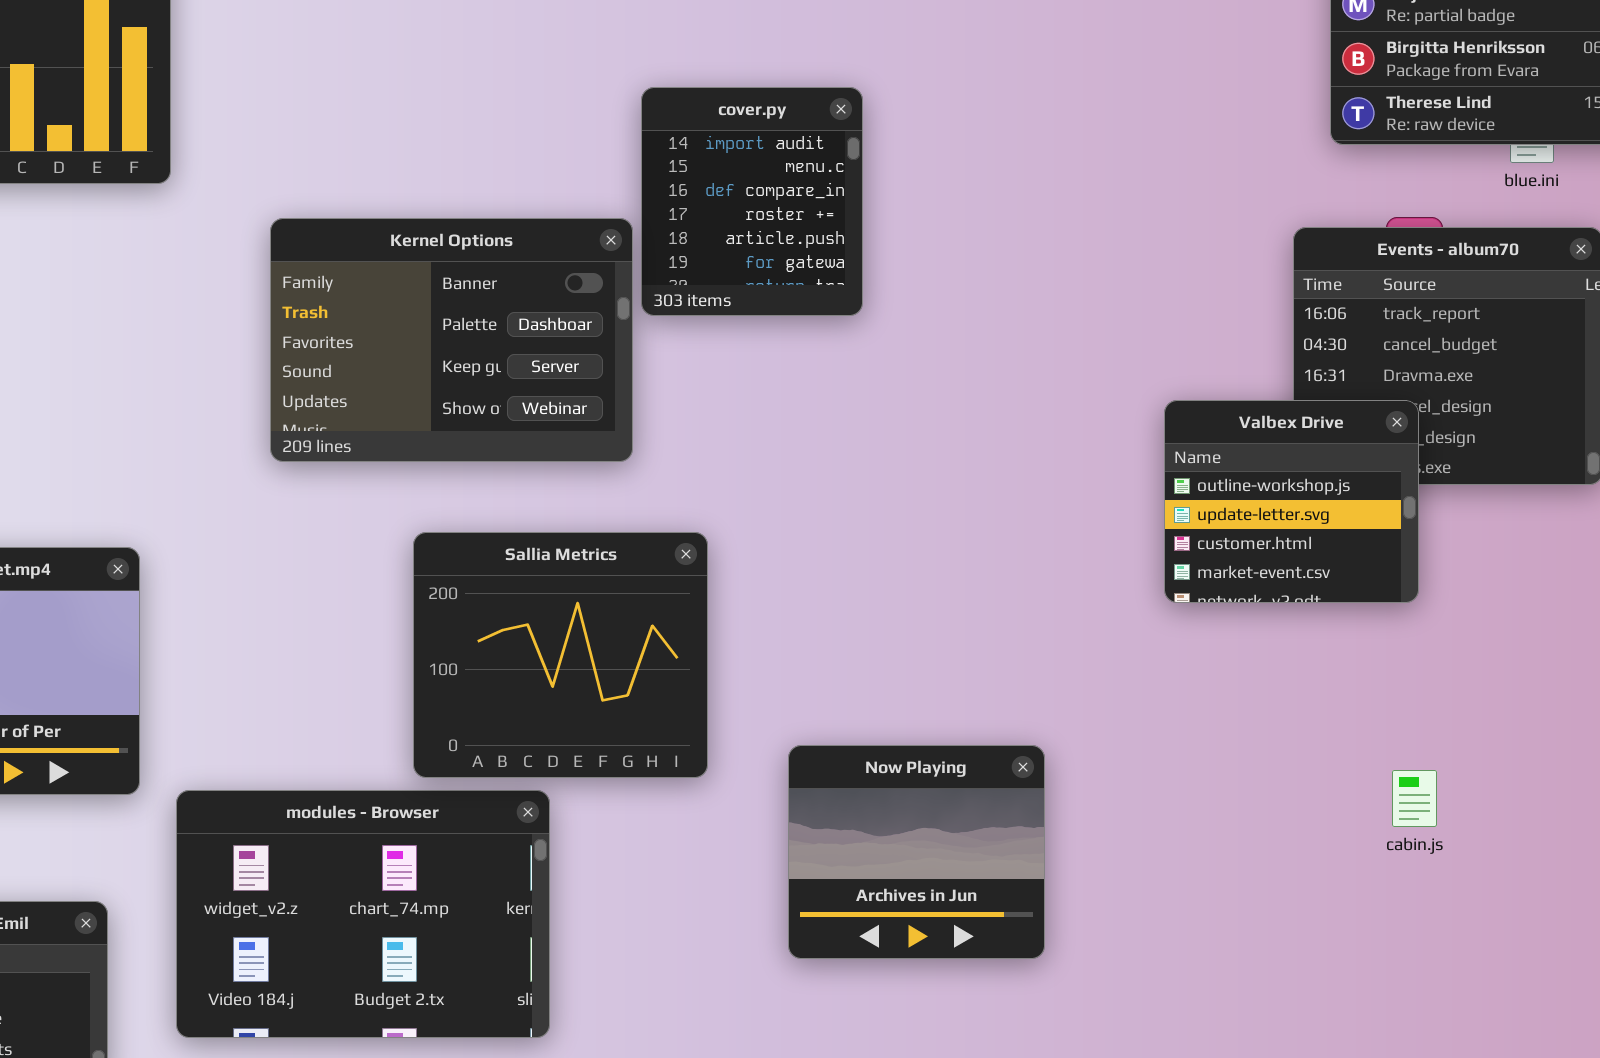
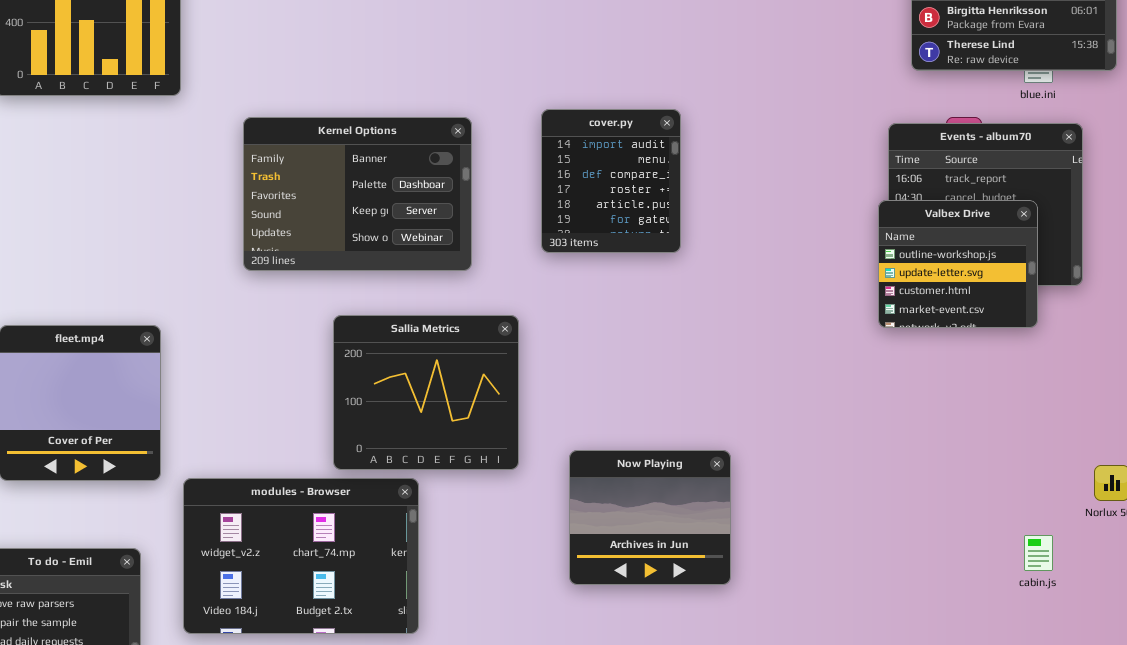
cover.py: [641,87,863,316] -> [541,109,681,253], moved
Valbex Drive: [1164,400,1419,603] -> [878,200,1038,328], moved
cabin.js: [1392,770,1437,827] -> [1024,535,1053,571], moved

